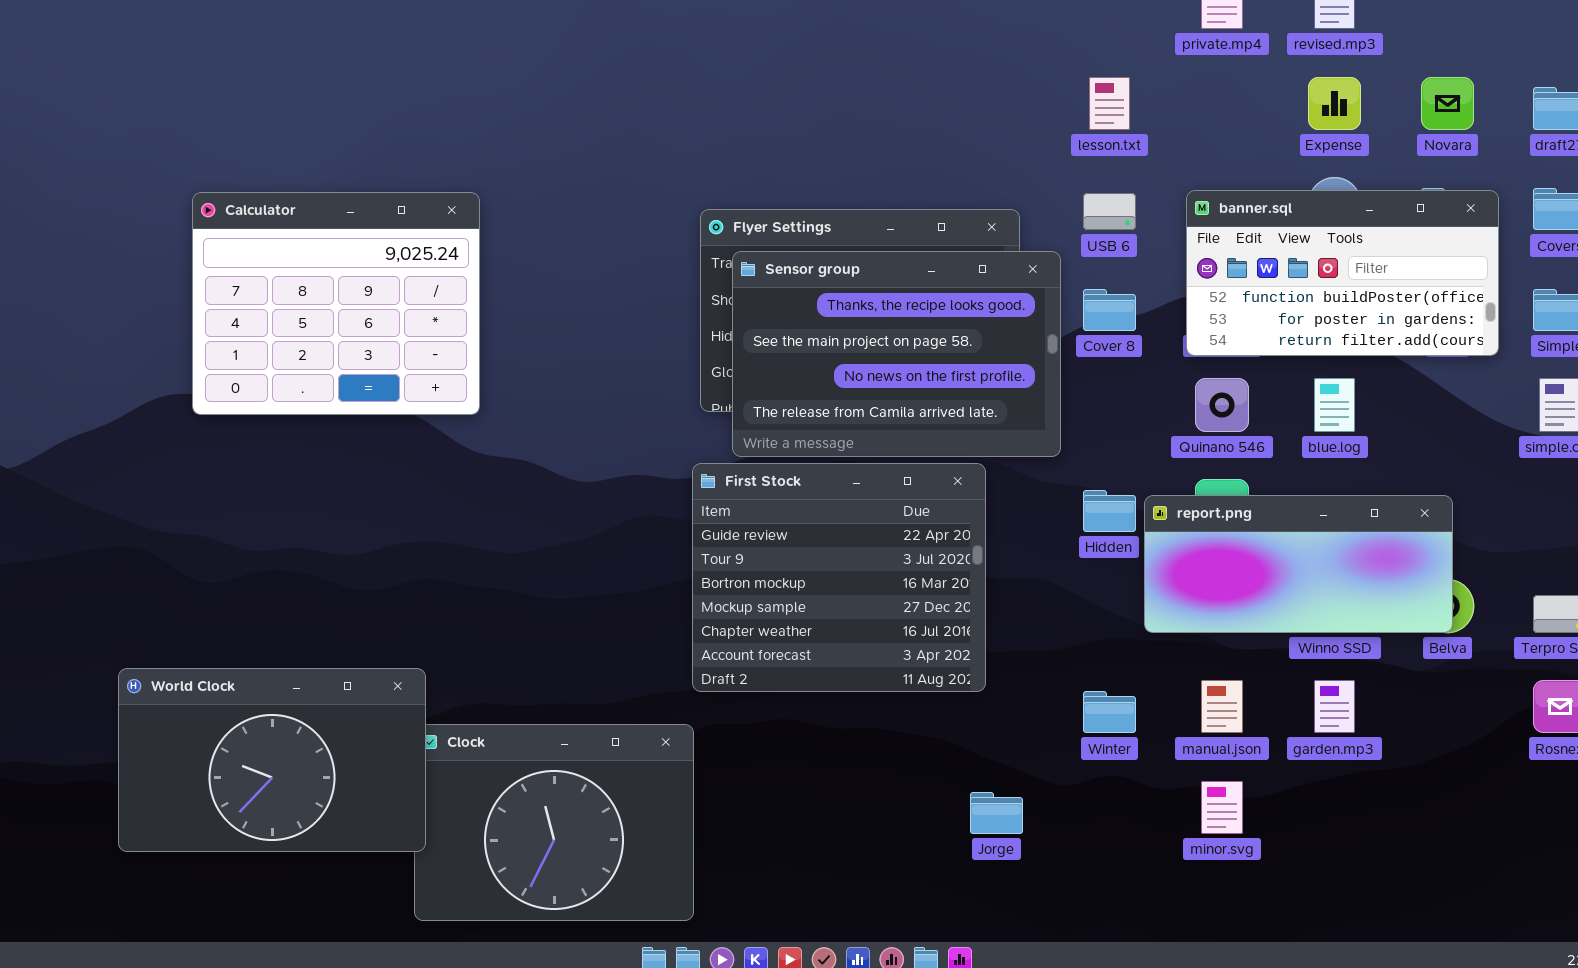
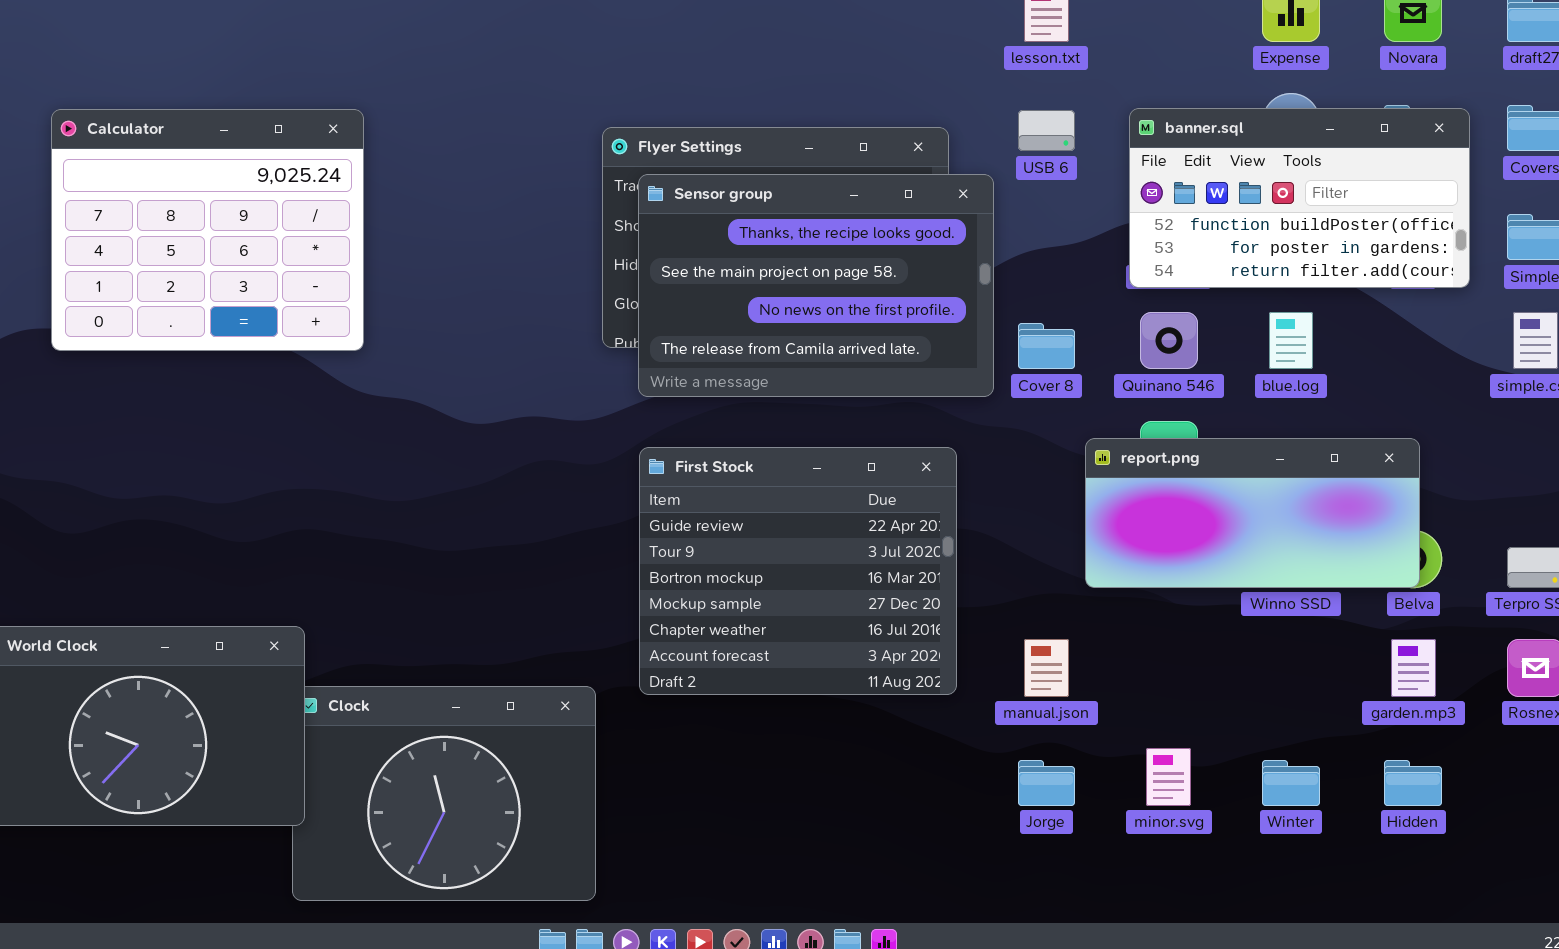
Cover 8: [1083,289,1136,331] -> [1018,323,1075,369], moved
First Stock: [692,463,986,692] -> [639,447,957,695], moved
Hidden: [1083,490,1136,532] -> [1384,760,1442,806], moved
manual.json: [1201,680,1243,733] -> [1024,639,1069,697], moved
garden.mp3: [1314,680,1355,733] -> [1391,639,1436,697], moved
Winter: [1083,691,1136,733] -> [1262,760,1320,806], moved
Jorge: [970,792,1023,834] -> [1018,760,1075,806], moved

